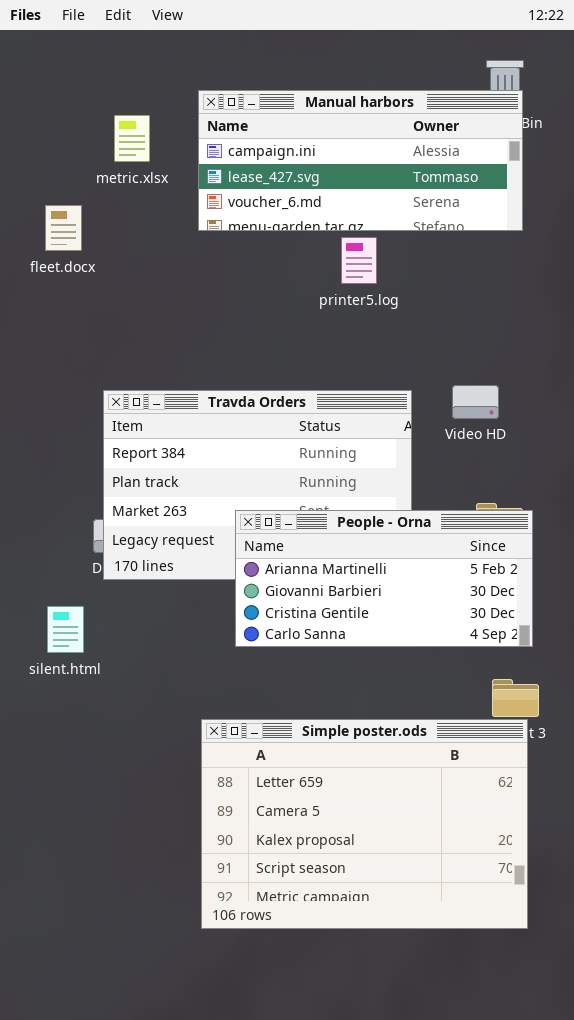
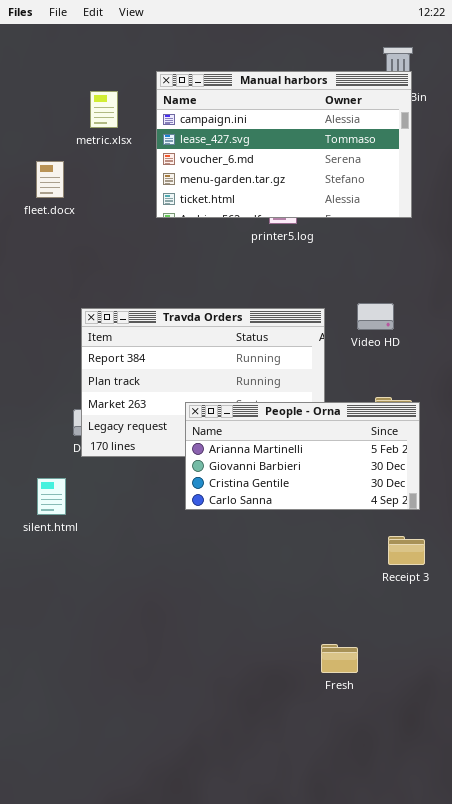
Manual harbors: [198,90,523,231] -> [156,71,412,218], resized
Simple poster.ods: [201,719,528,929] -> none, closed

